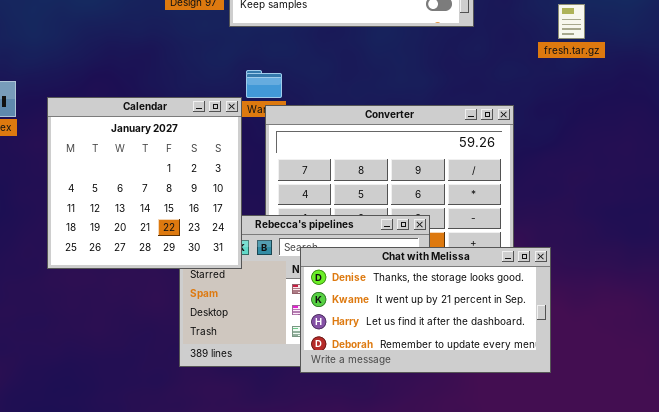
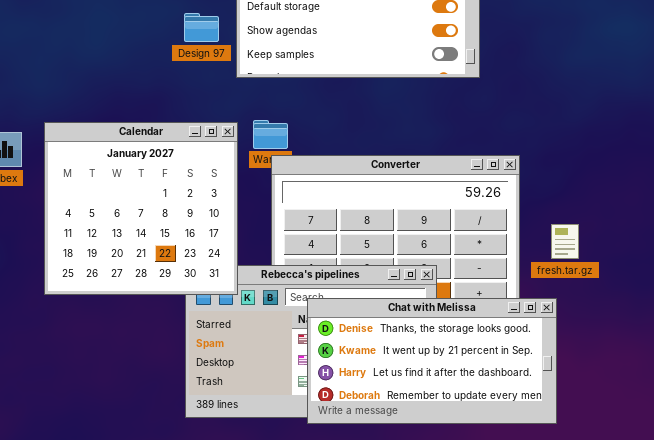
fresh.tar.gz: [558,4,585,39] -> [551,224,579,259], moved
Calendar: [47,97,242,269] -> [44,122,238,295], moved

